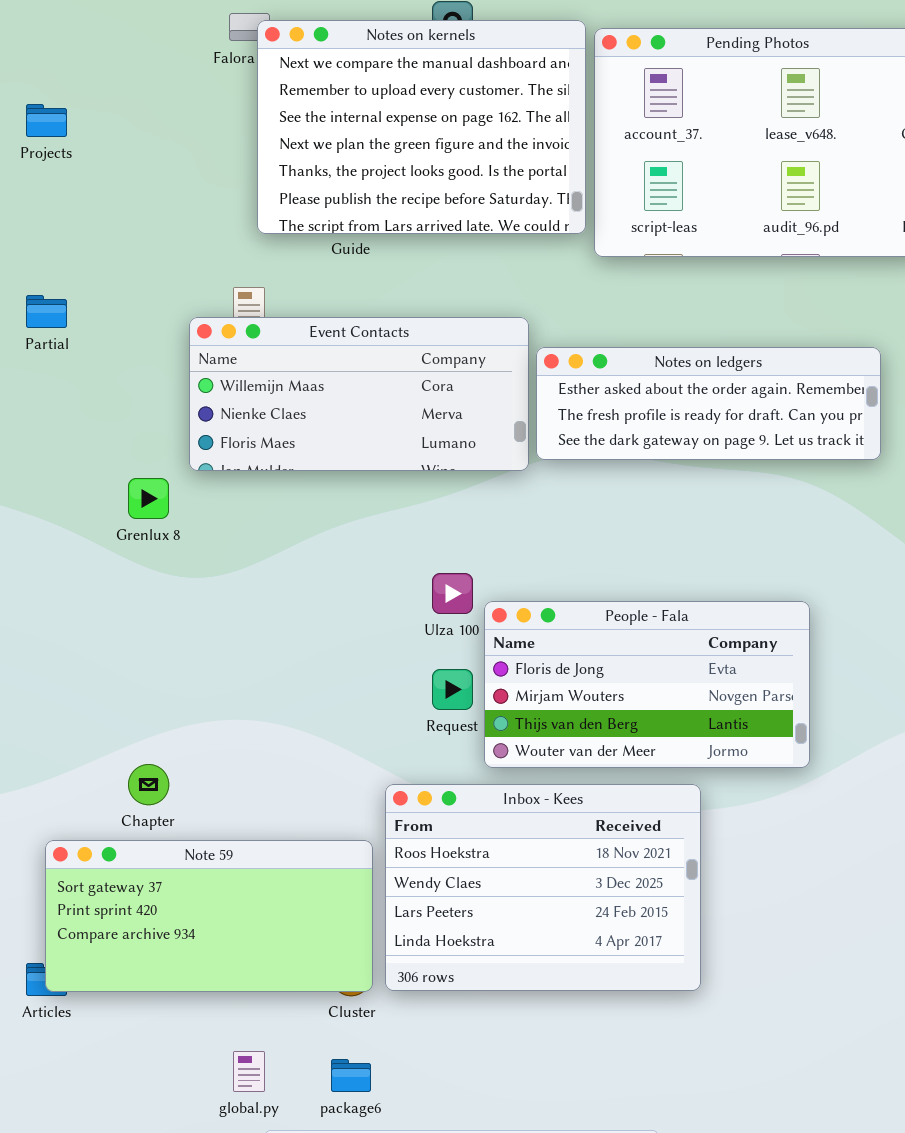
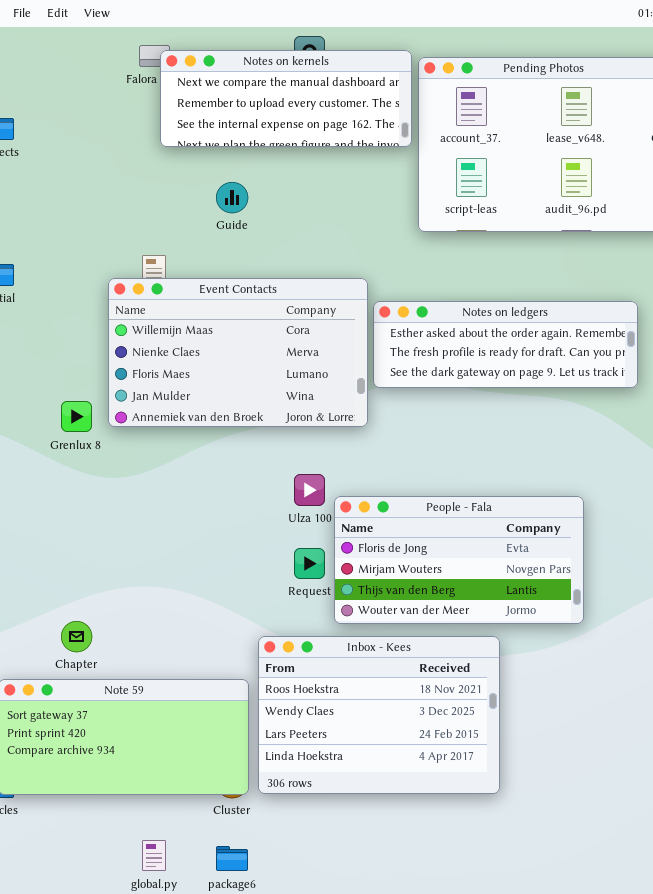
Notes on kernels: [257,20,586,234] -> [160,50,412,147], resized
Event Contacts: [189,317,529,471] -> [108,278,368,427], resized

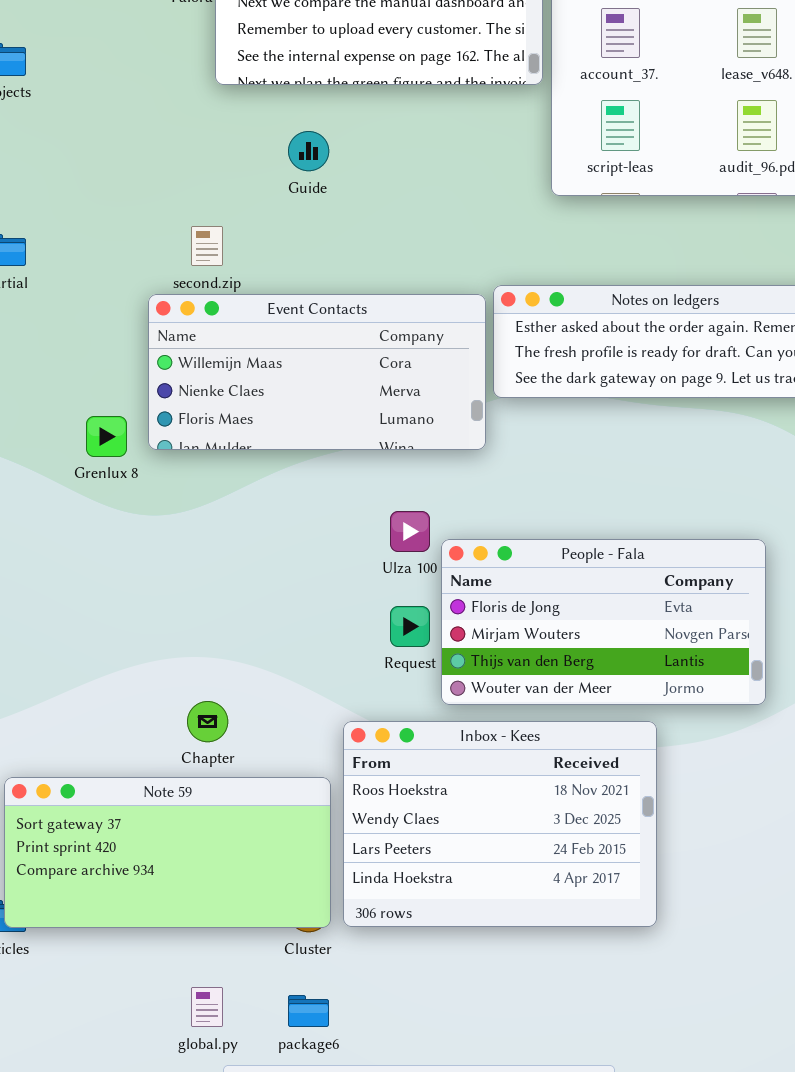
Event Contacts: [108,278,368,427] -> [148,294,486,450], resized
Chapter: [61,621,92,652] -> [187,701,228,742], moved

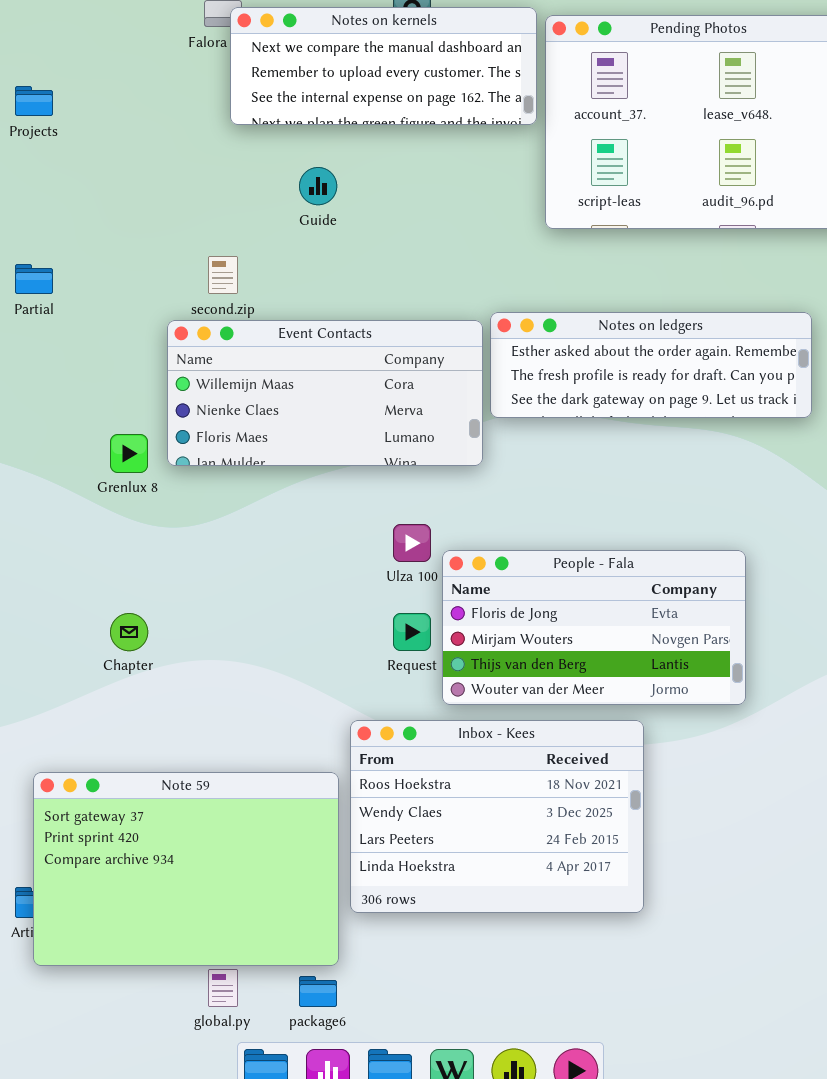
Chapter: [187,701,228,742] -> [110,613,148,651], moved
Note 59: [4,777,331,928] -> [33,772,339,966], resized

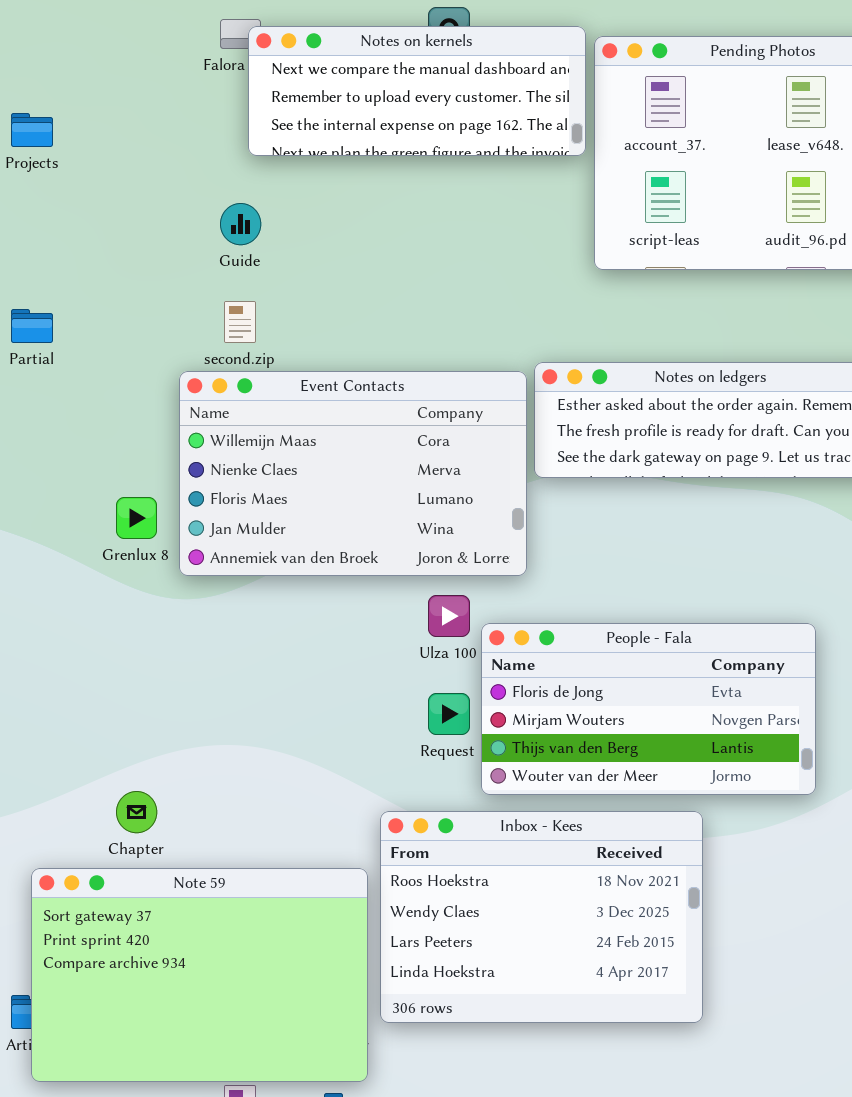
Guide: [299,167,337,205] -> [220,203,261,245], moved
Event Contacts: [167,320,483,466] -> [179,371,527,576], resized
Chapter: [110,613,148,651] -> [116,791,157,833], moved

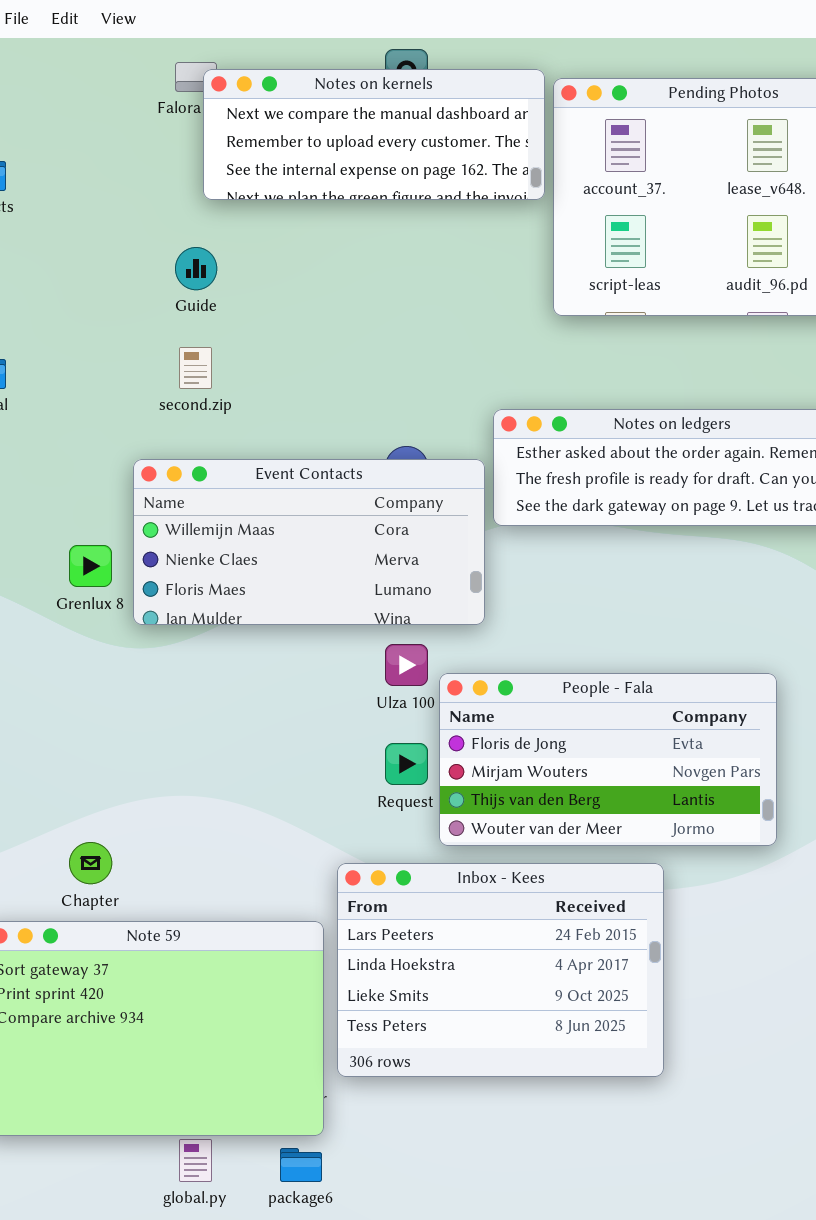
Event Contacts: [179,371,527,576] -> [133,459,485,625], resized
Inbox - Kees: [380,811,703,1023] -> [337,863,664,1077], scrolled down 2 rows

